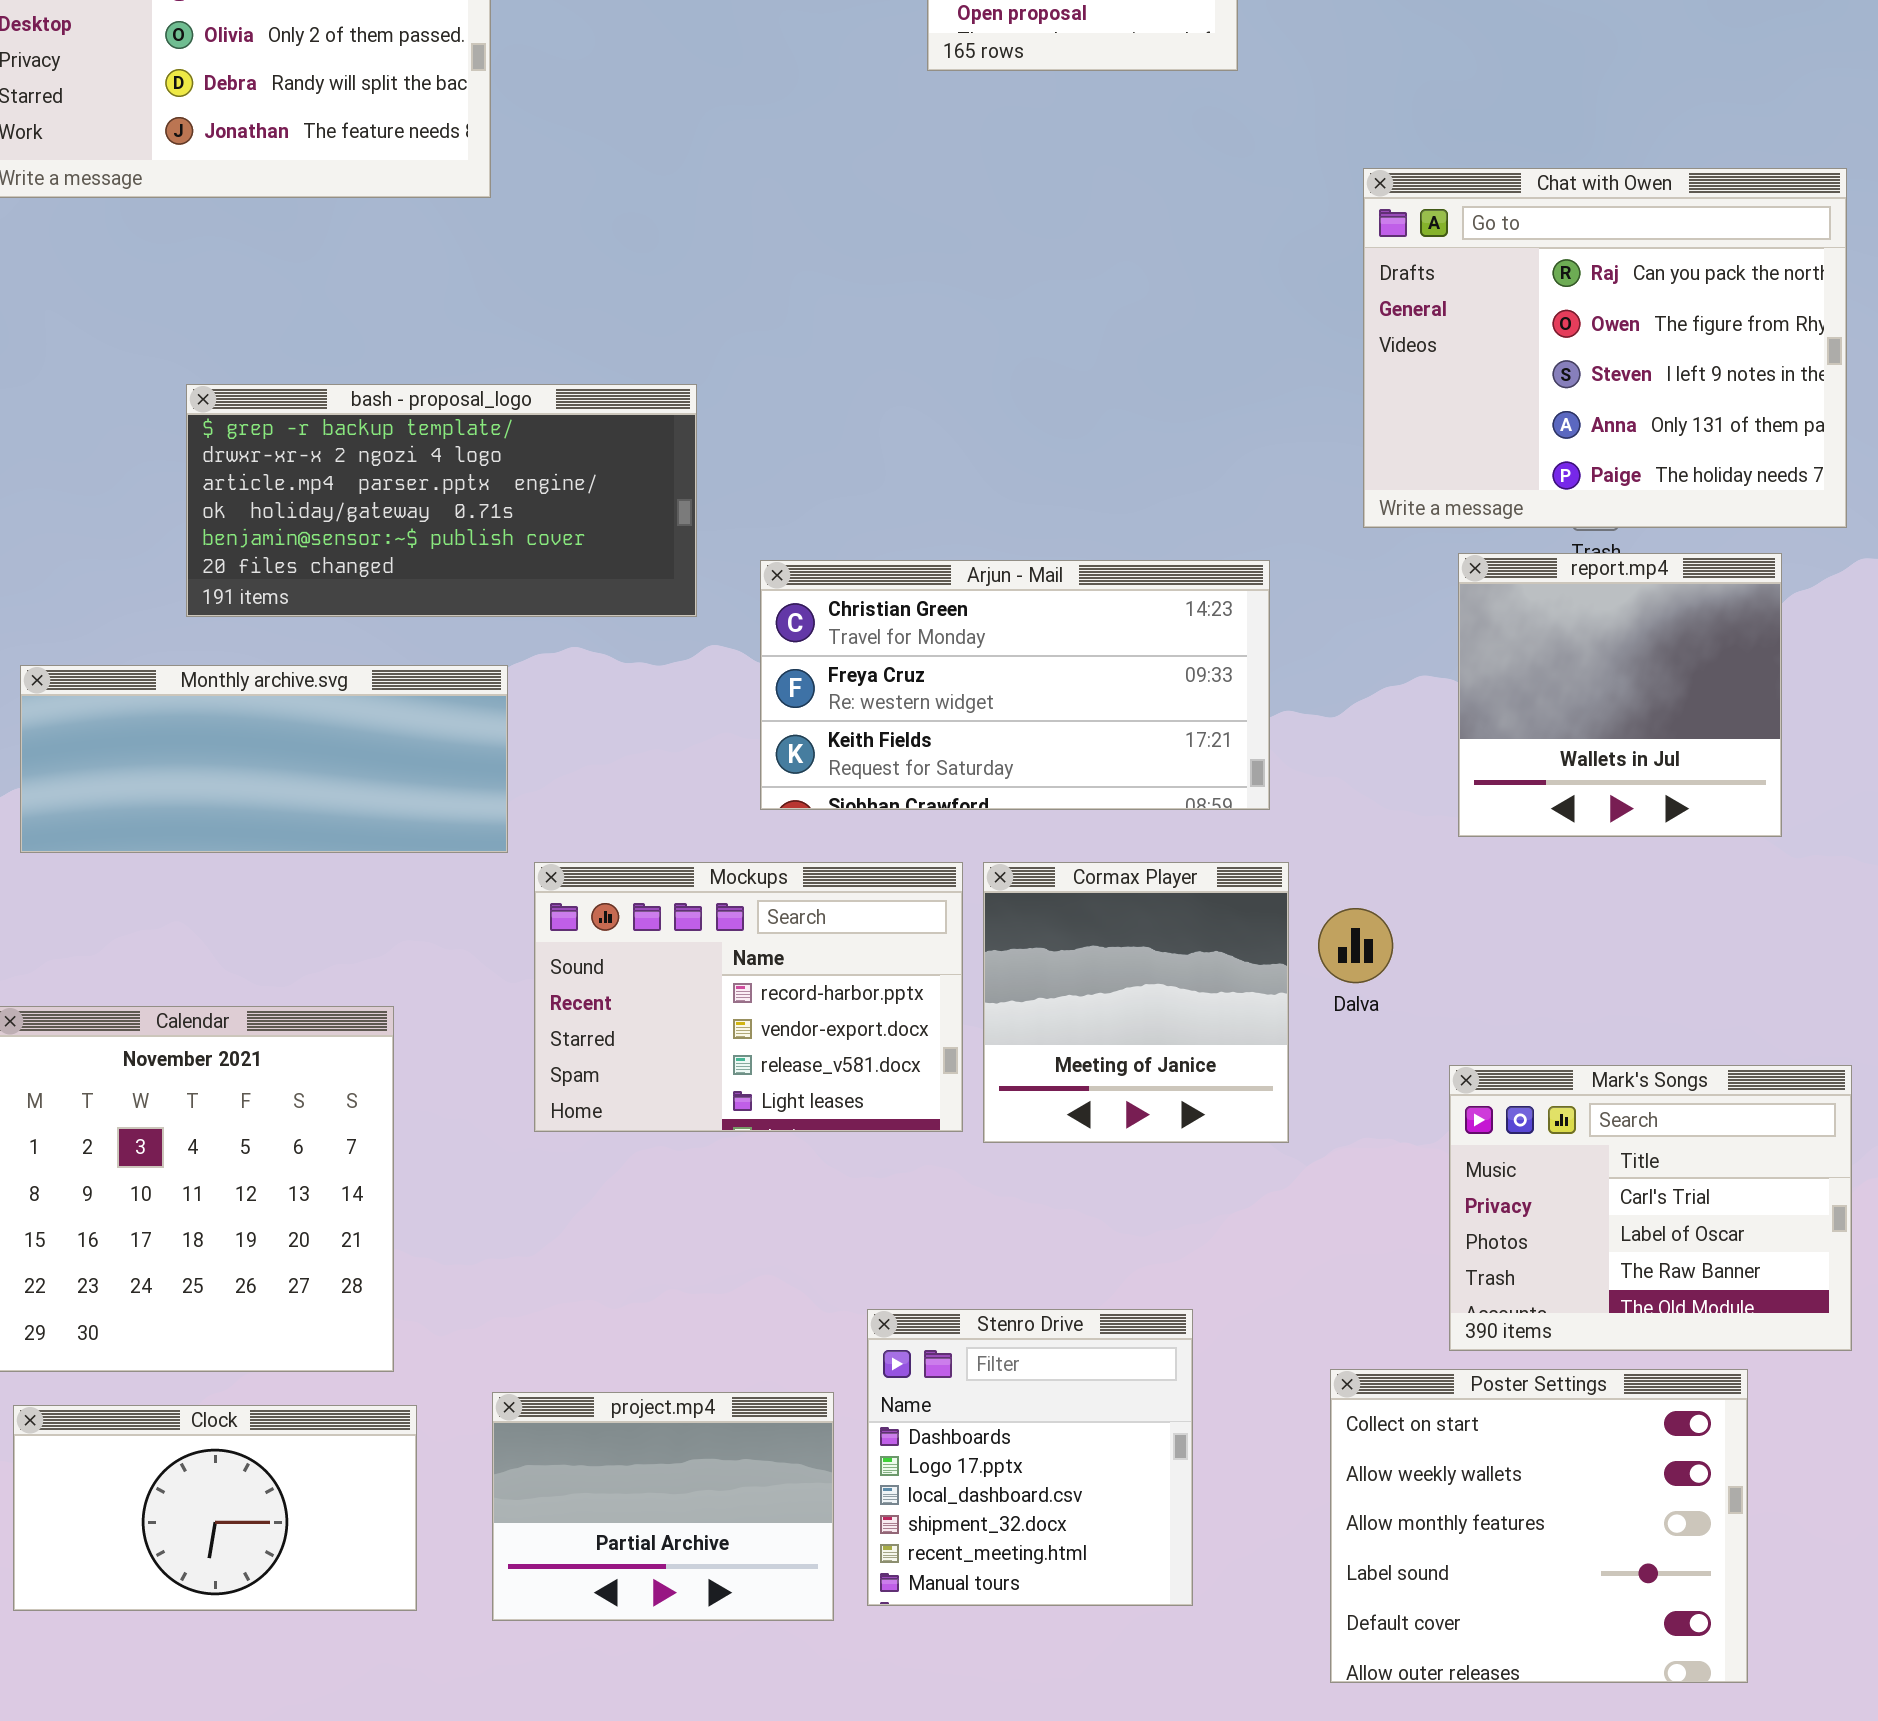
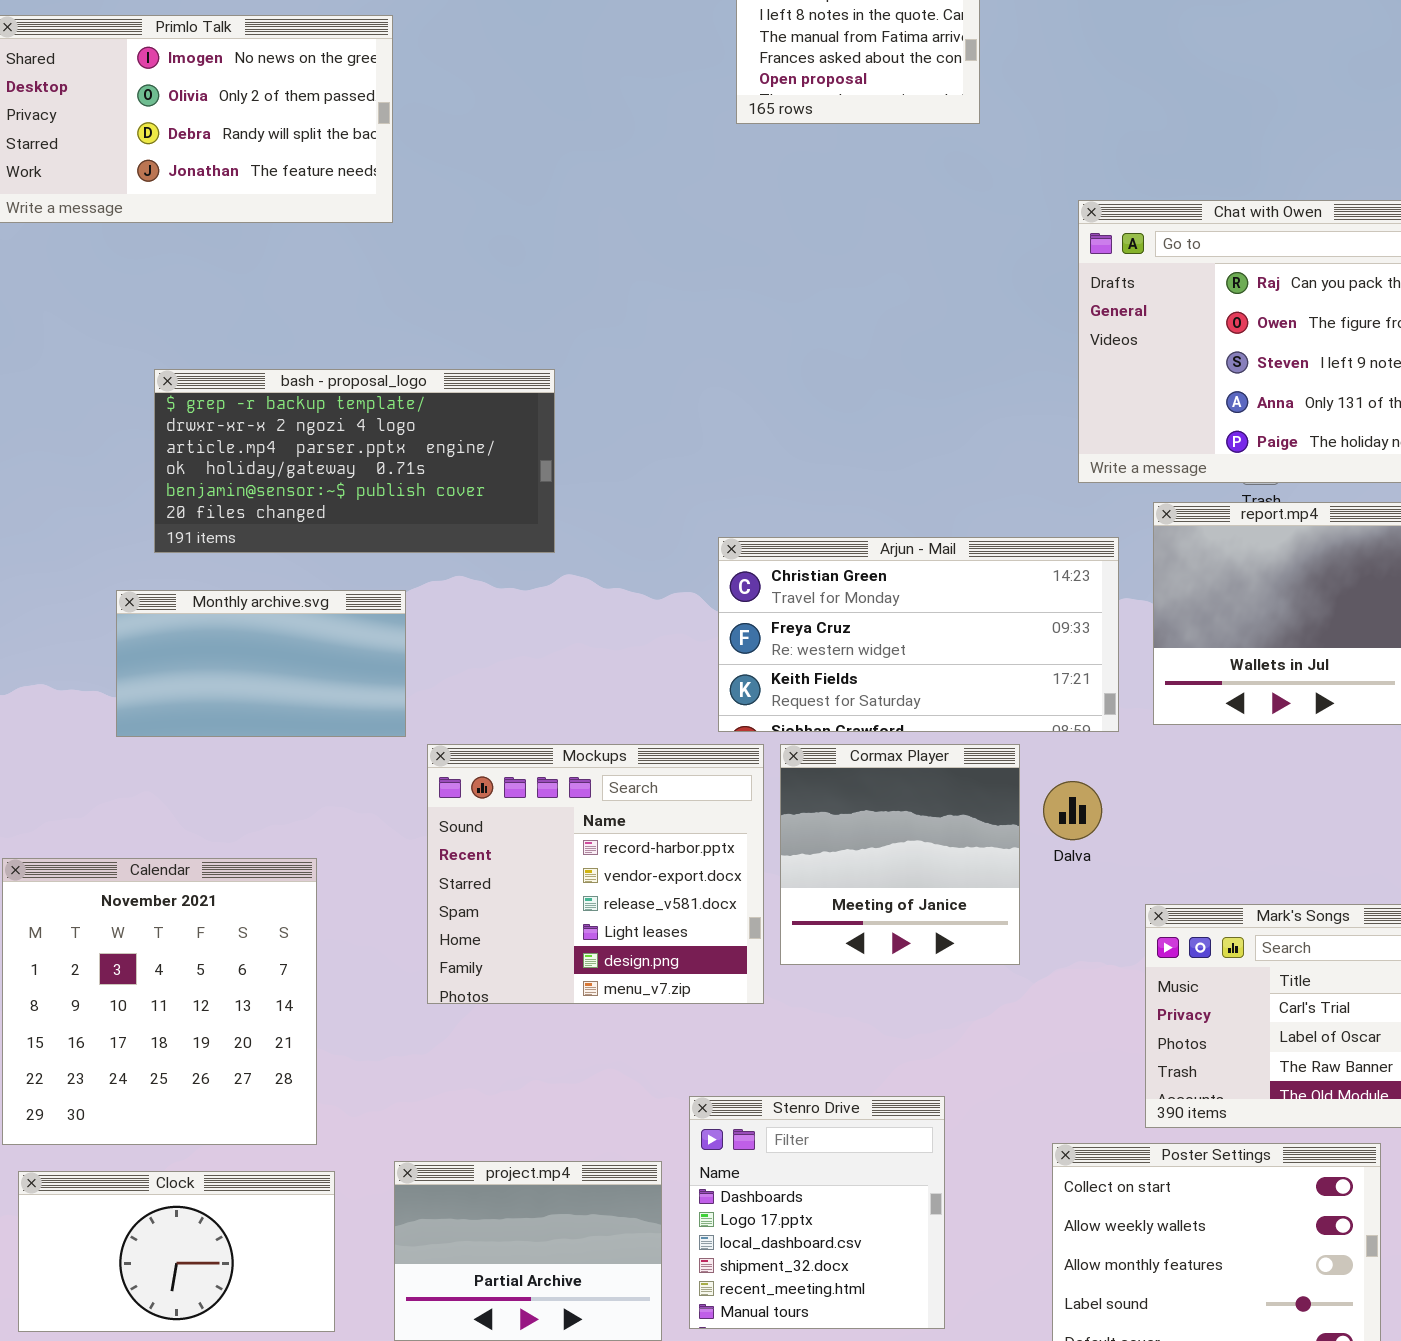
Arjun - Mail: [760,560,1270,810] -> [718,537,1119,732], moved
Monthly archive.svg: [20,665,508,853] -> [116,590,406,737], resized
Mockups: [534,862,963,1132] -> [427,744,764,1004], resized

